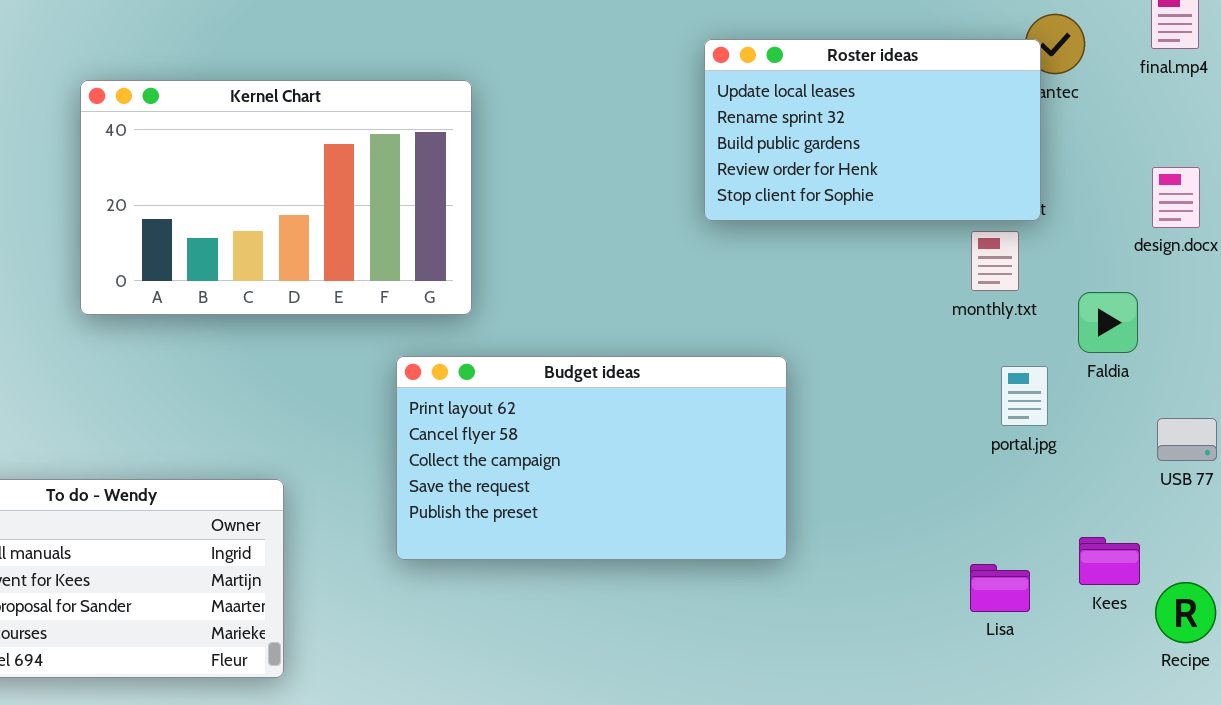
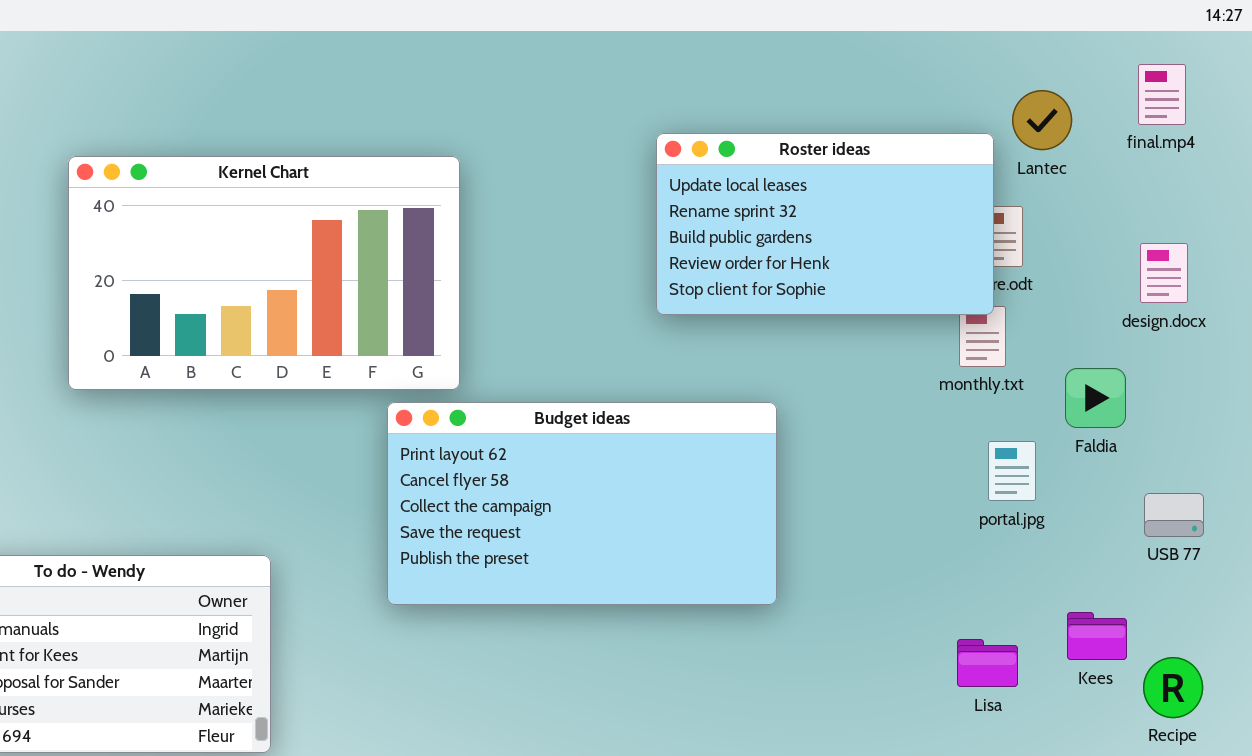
Roster ideas: [704,39,1041,221] -> [656,133,994,315], moved
Budget ideas: [396,356,787,560] -> [387,402,777,605], moved

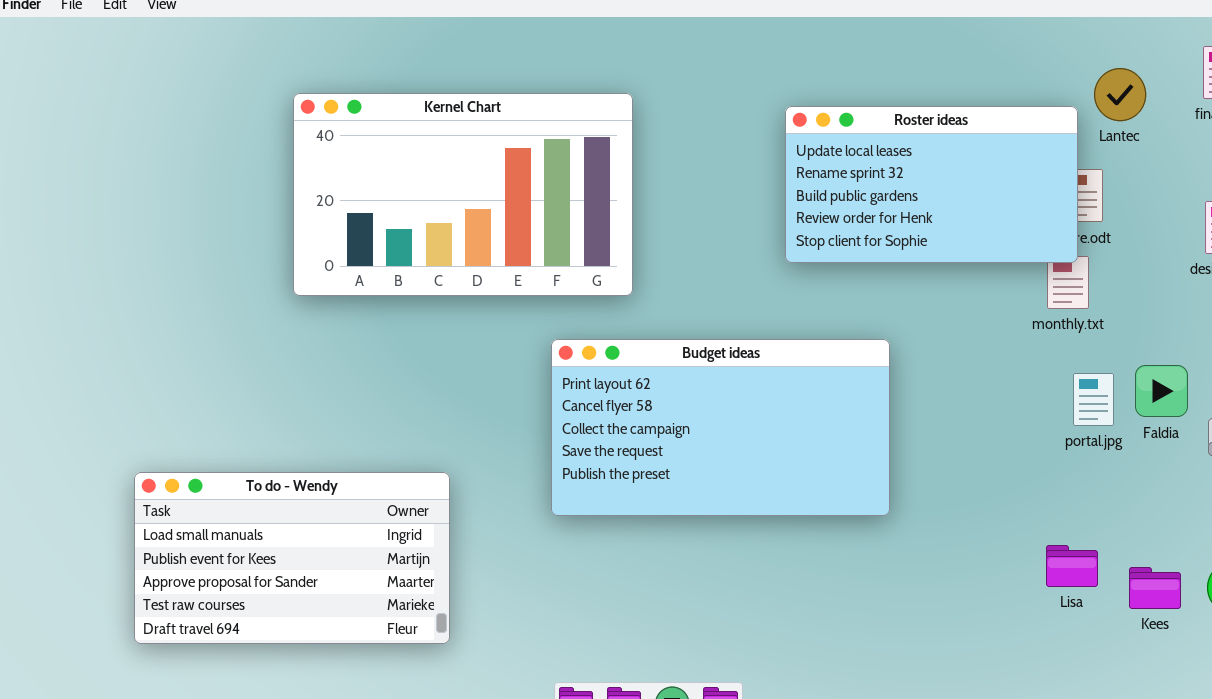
Kernel Chart: [68,156,460,390] -> [293,93,633,296], moved
Faldia: [1065,368,1126,428] -> [1135,365,1188,417], moved
Kees: [1067,612,1127,660] -> [1129,567,1181,609], moved

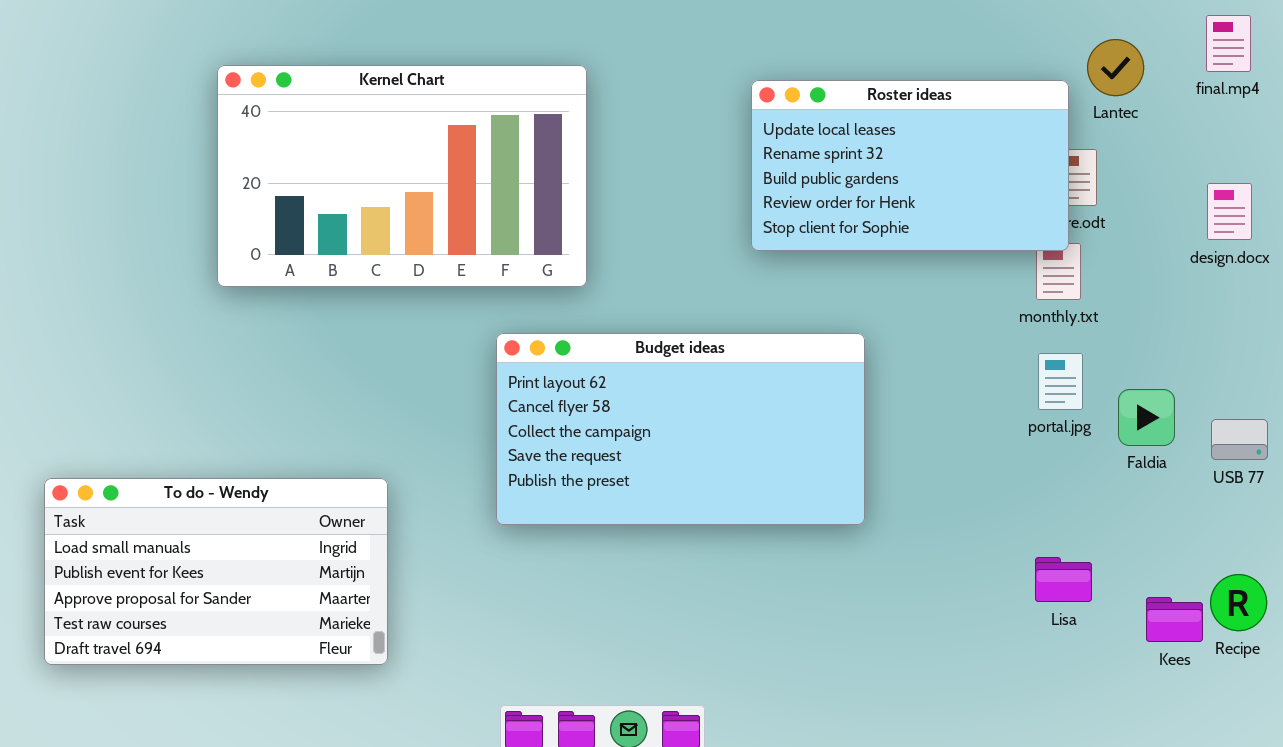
Faldia: [1135,365,1188,417] -> [1118,389,1175,446], moved
portal.jpg: [1073,373,1114,426] -> [1038,353,1083,410], moved
Kees: [1129,567,1181,609] -> [1146,597,1203,642], moved

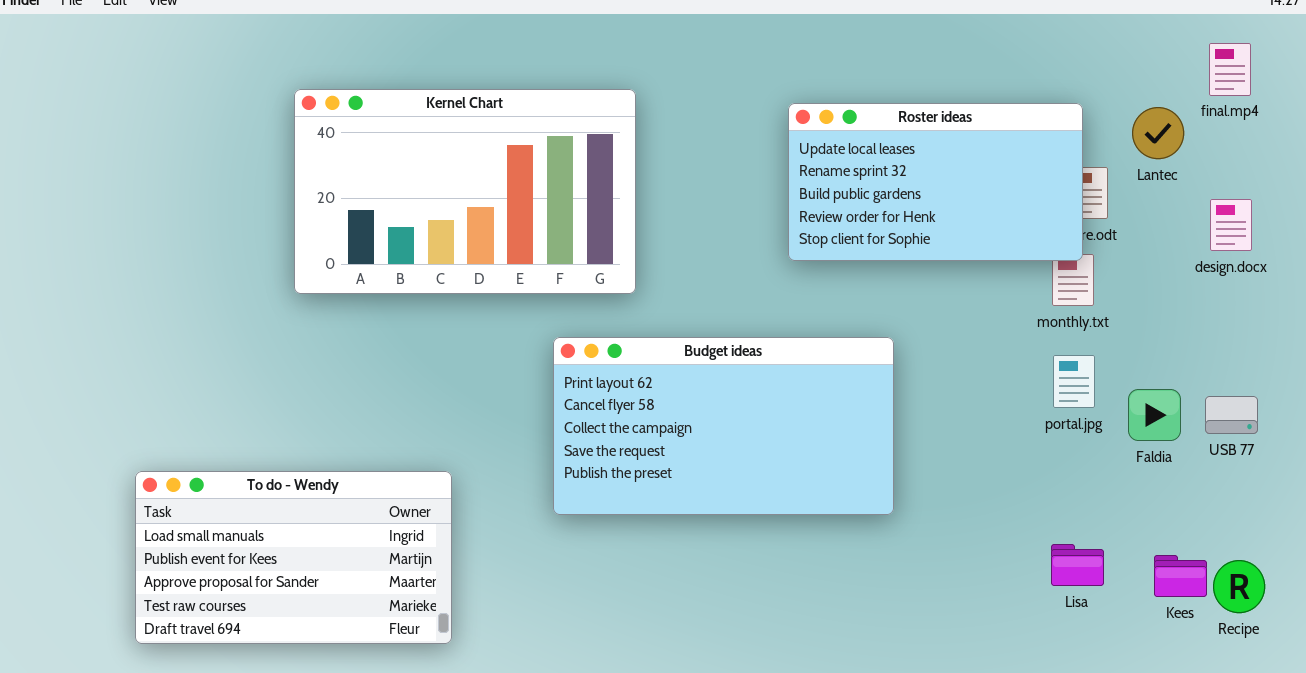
Lantec: [1087,39,1144,96] -> [1132,107,1184,159], moved
USB 77: [1211,419,1268,460] -> [1205,396,1258,434], moved
Kees: [1146,597,1203,642] -> [1154,555,1207,597], moved

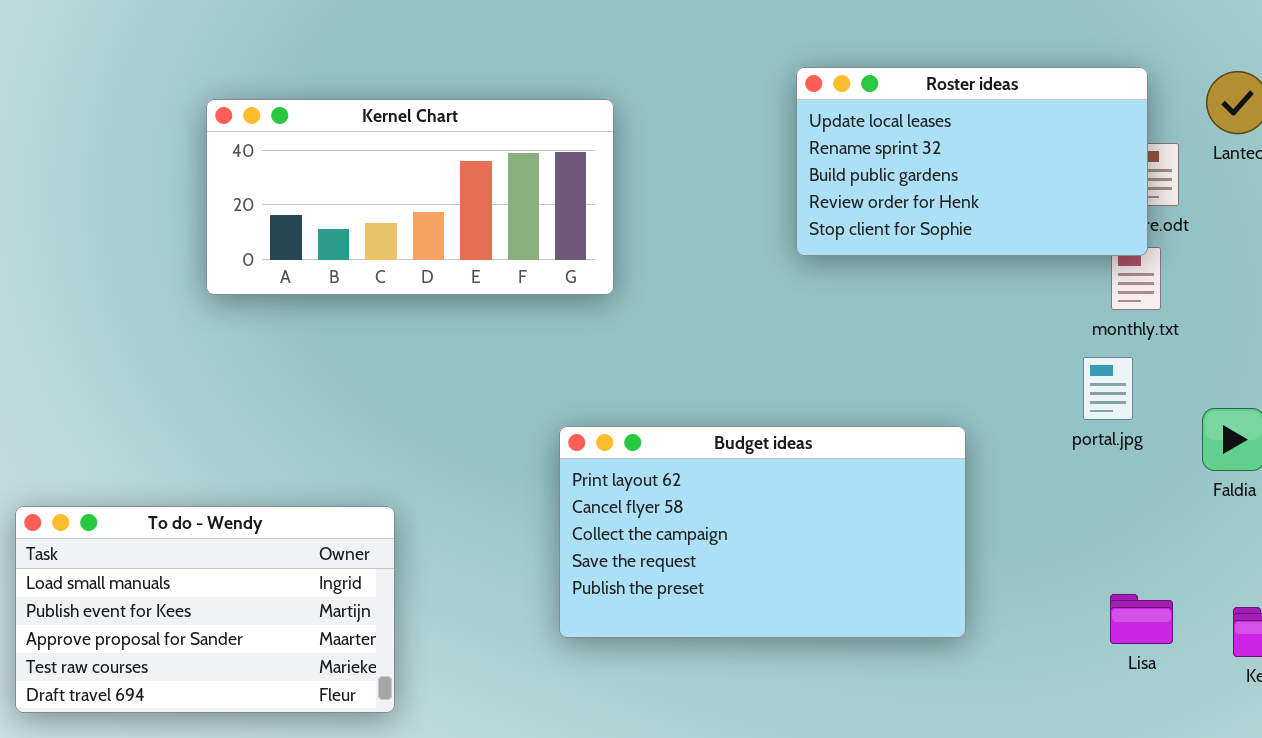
Kernel Chart: [294,89,636,294] -> [206,99,614,295], resized
Budget ideas: [553,337,894,515] -> [559,426,966,638], moved
portal.jpg: [1053,355,1095,408] -> [1083,357,1133,420], moved

